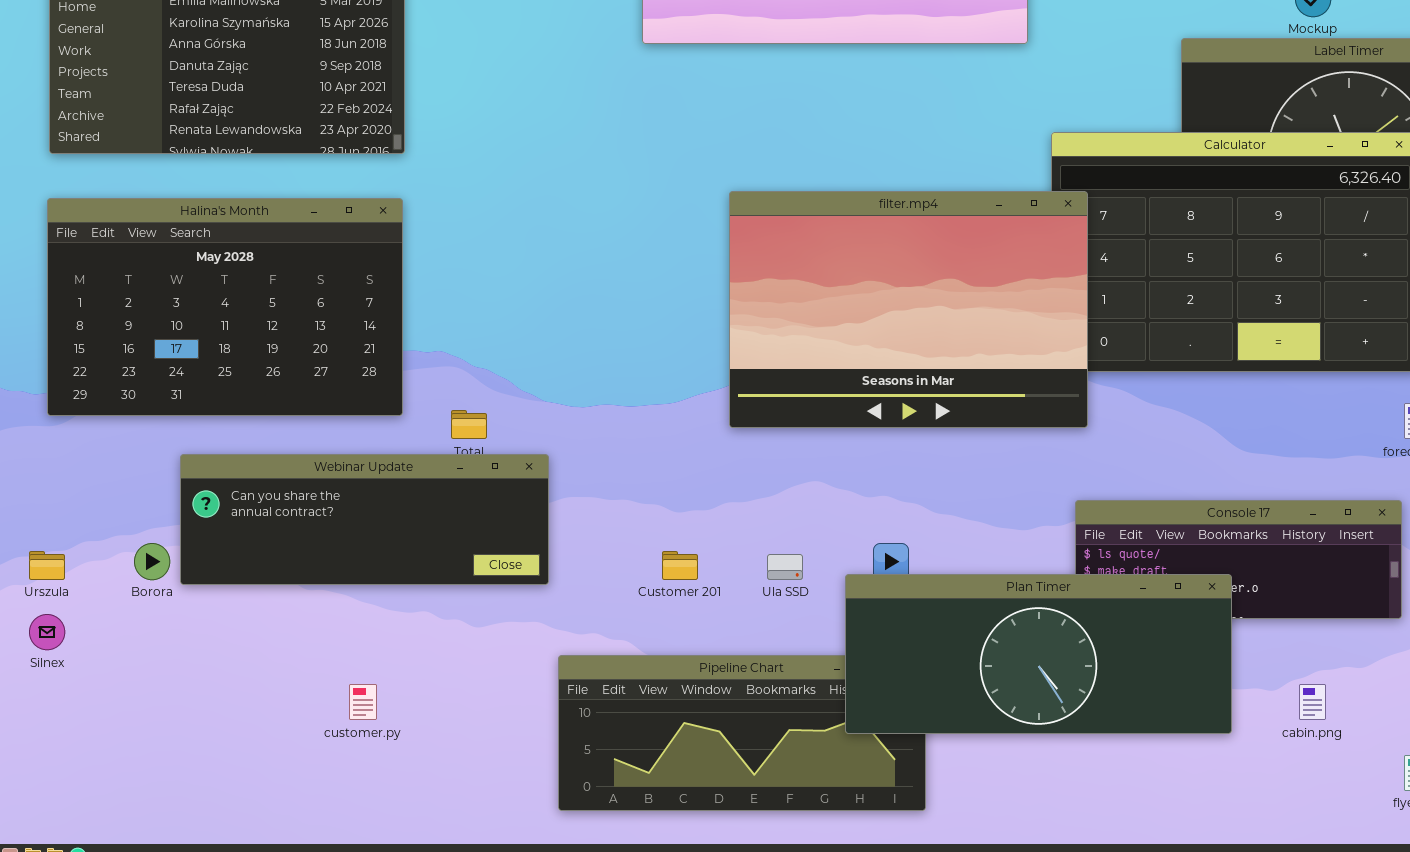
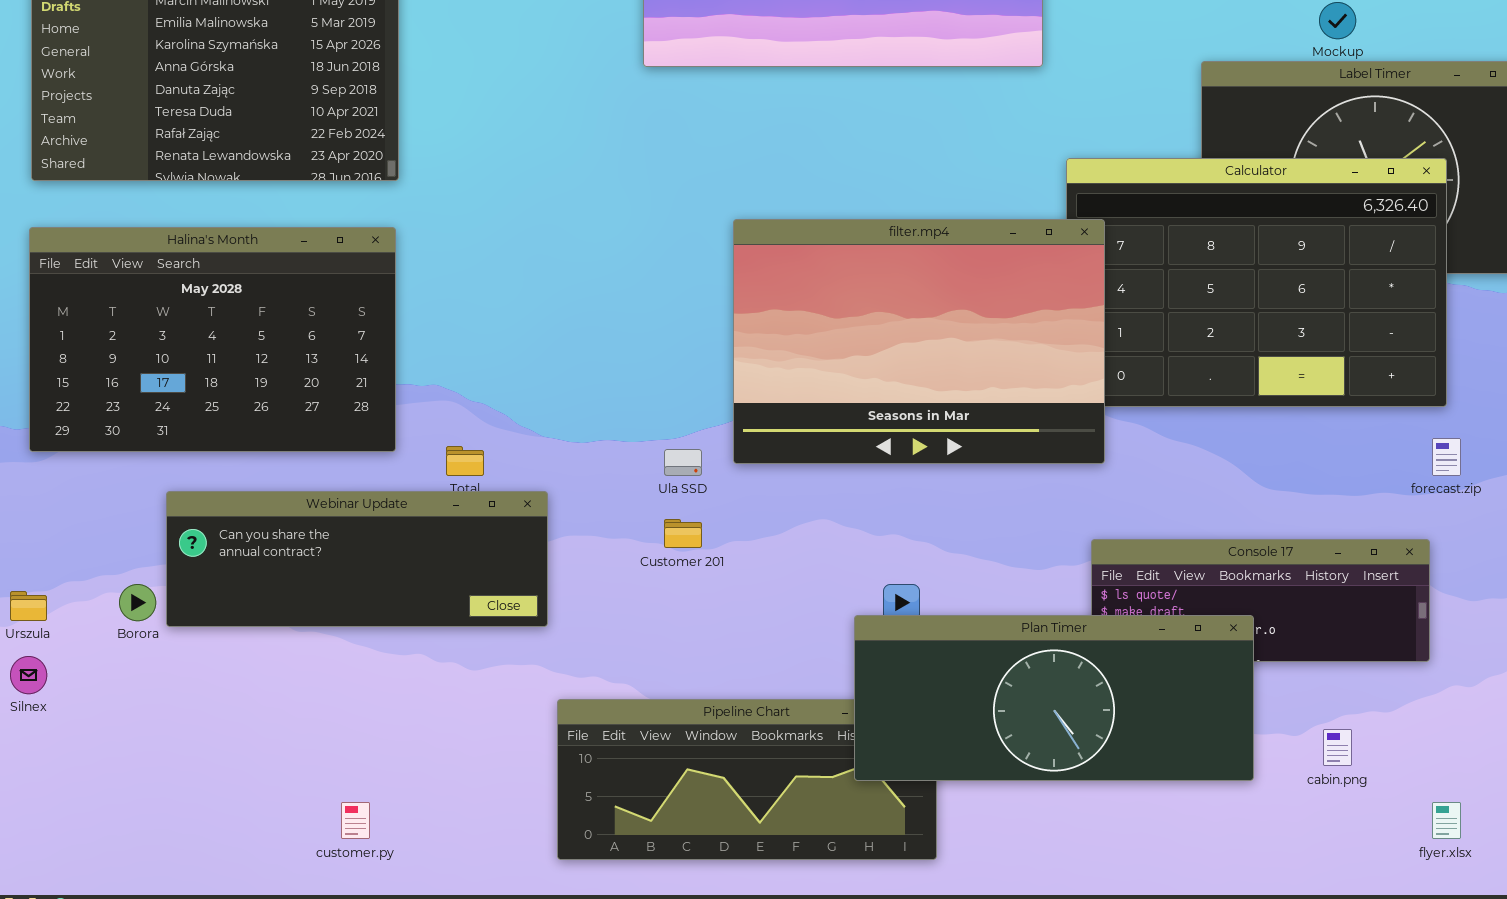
Customer 201: [662,551,698,580] -> [664,519,702,548], moved
Ula SSD: [767,554,803,580] -> [664,449,702,476], moved
customer.py: [349,684,377,720] -> [341,802,370,839], moved

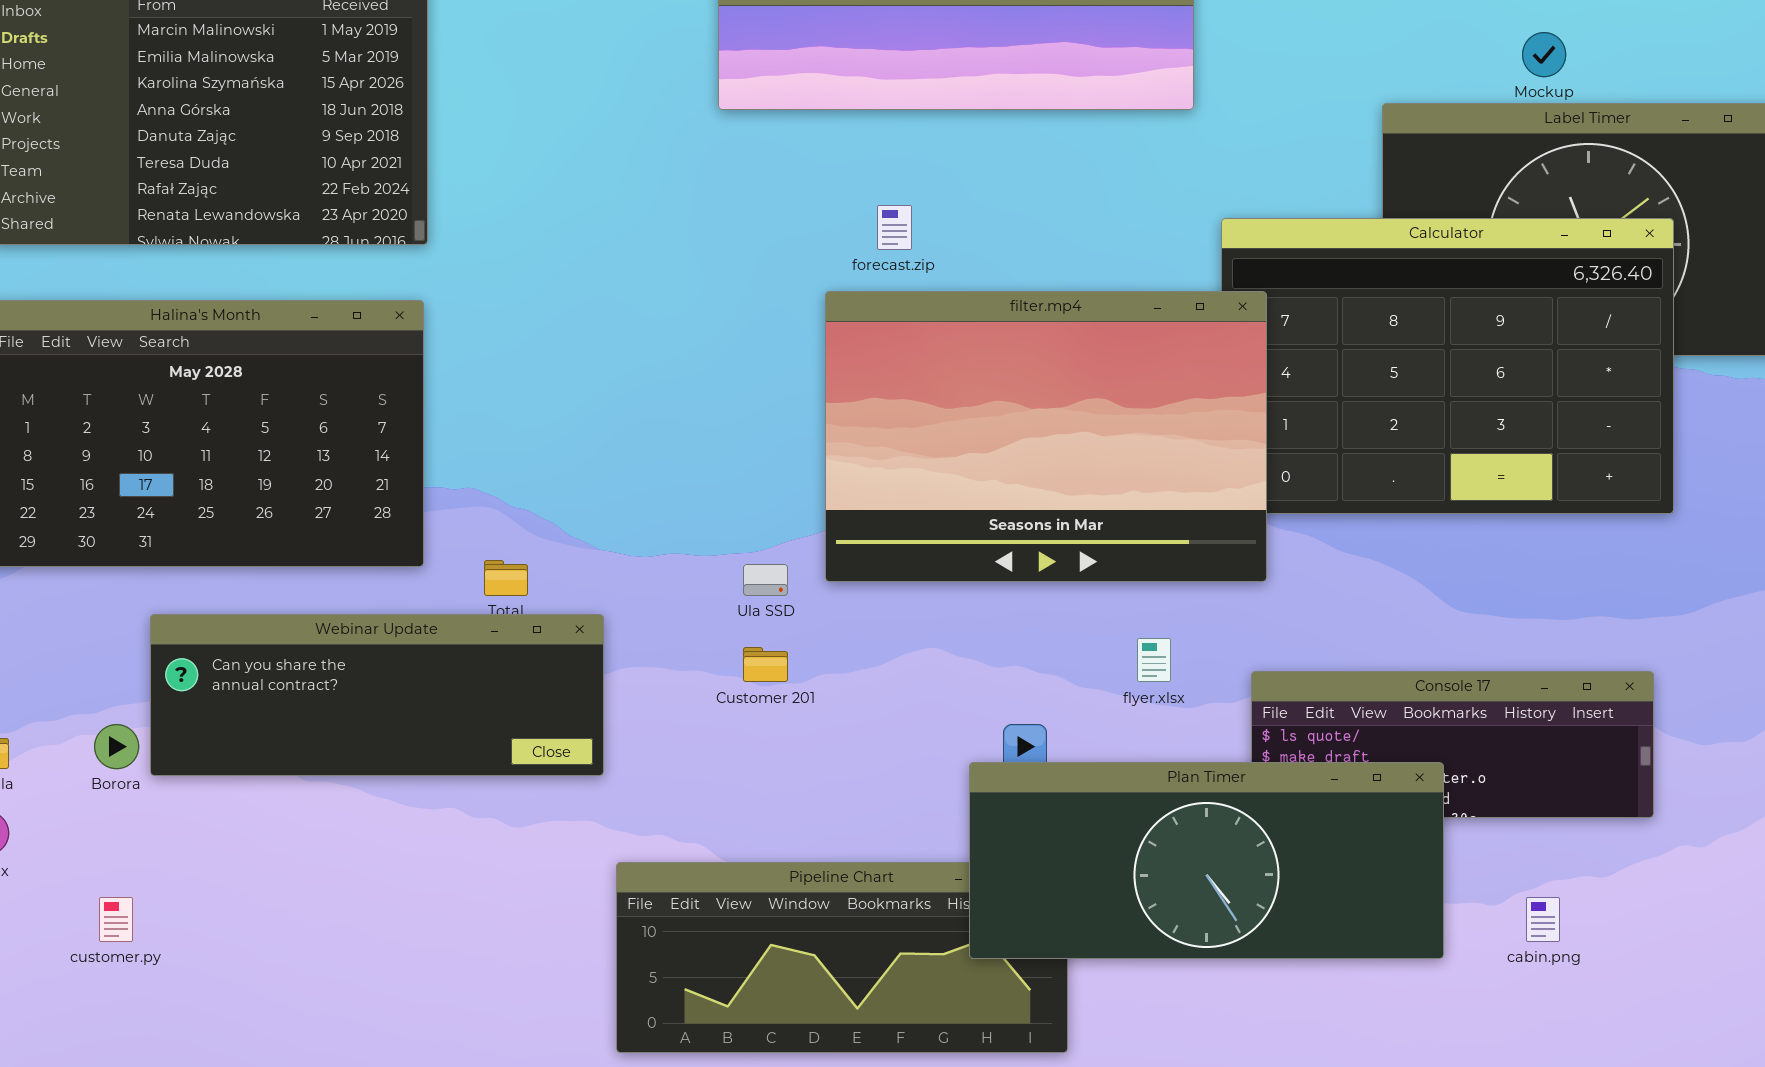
forecast.zip: [1432,438,1461,476] -> [877,205,912,250], moved
customer.py: [341,802,370,839] -> [99,897,133,942], moved
flyer.xlsx: [1432,802,1461,839] -> [1137,638,1171,682], moved

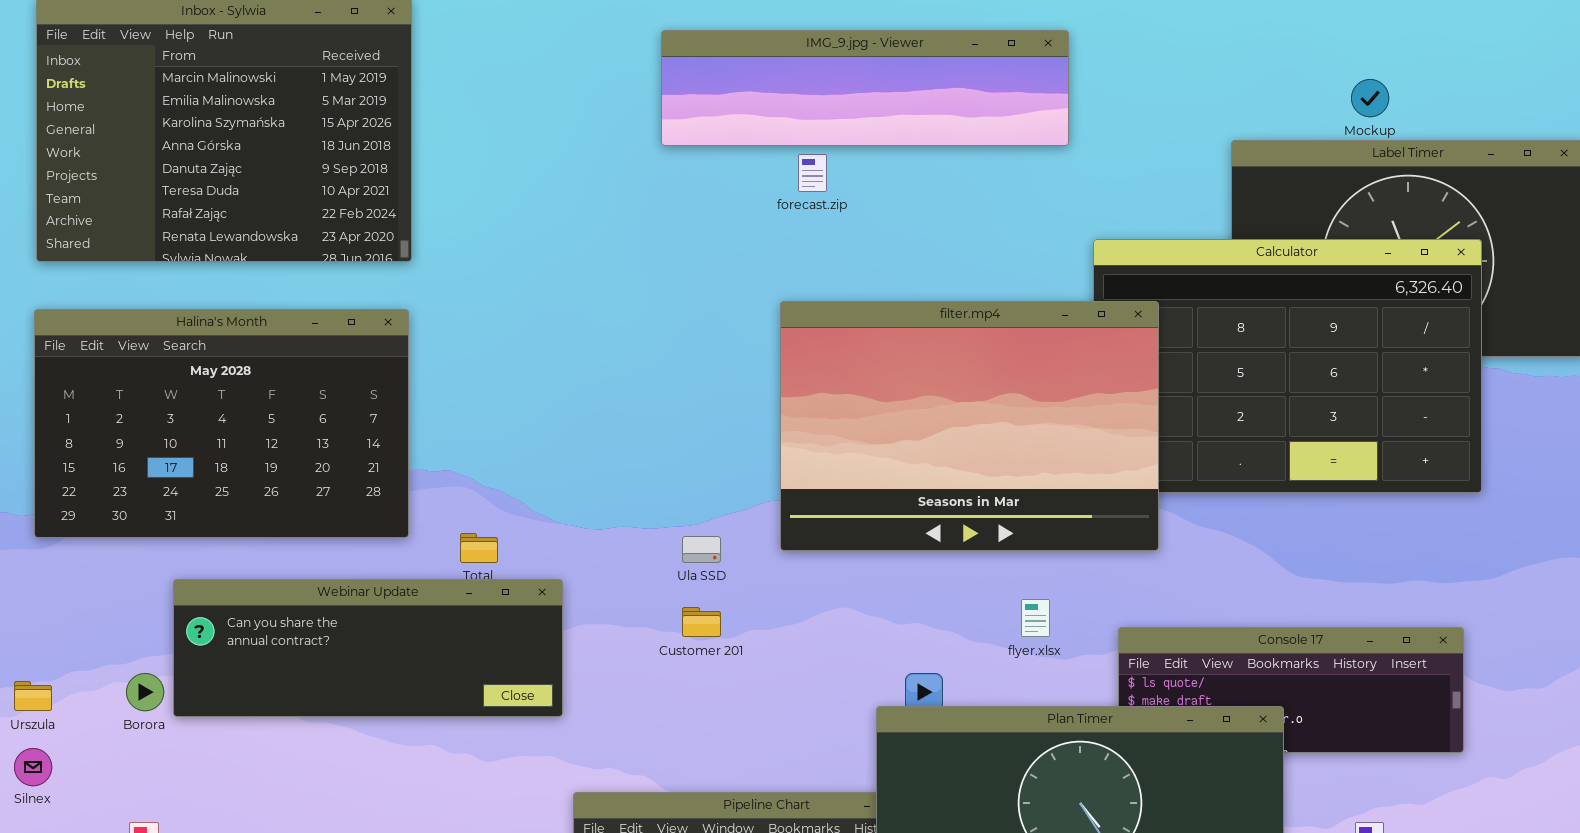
forecast.zip: [877,205,912,250] -> [798,154,827,192], moved
filter.mp4: [825,291,1267,582] -> [780,301,1159,551], moved

